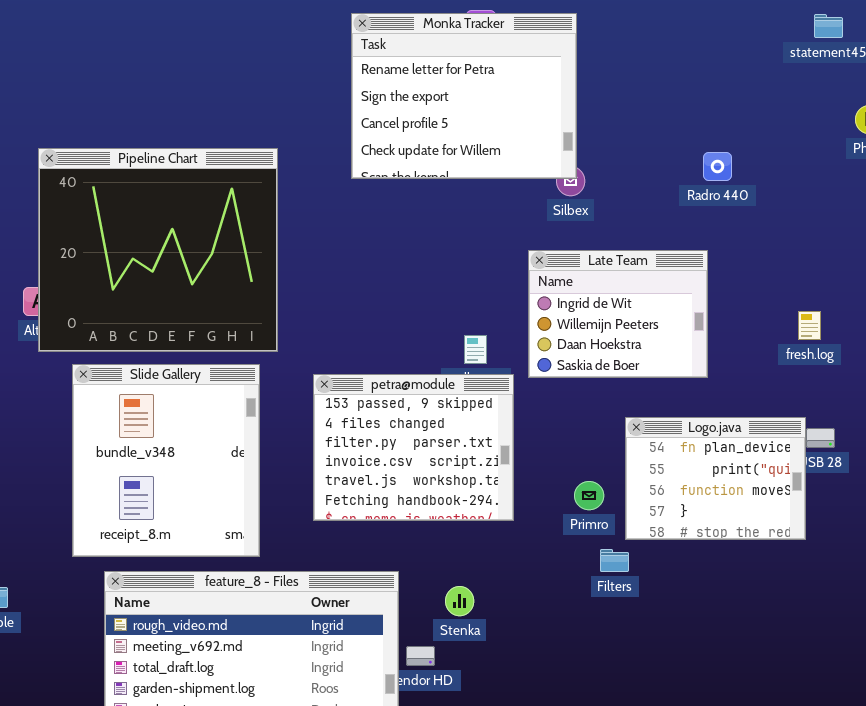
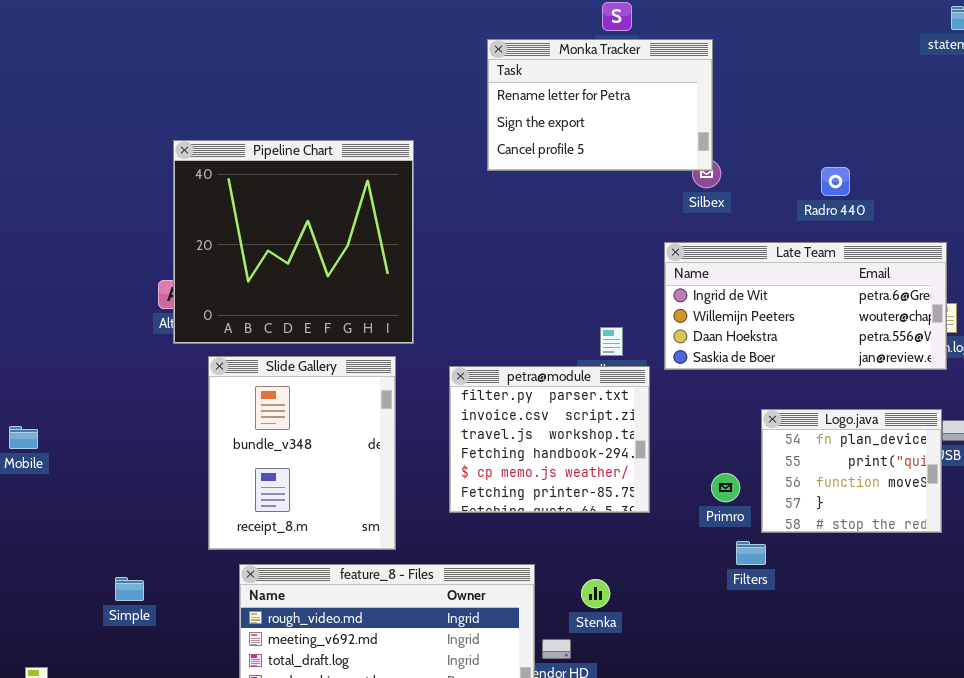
Monka Tracker: [351,13,577,179] -> [487,39,713,171], resized
Radro 440: [703,152,732,181] -> [821,167,850,196], moved
Late Team: [528,250,708,378] -> [664,242,947,370], resized
petra@module: [313,374,514,521] -> [449,366,650,513], scrolled down 2 rows

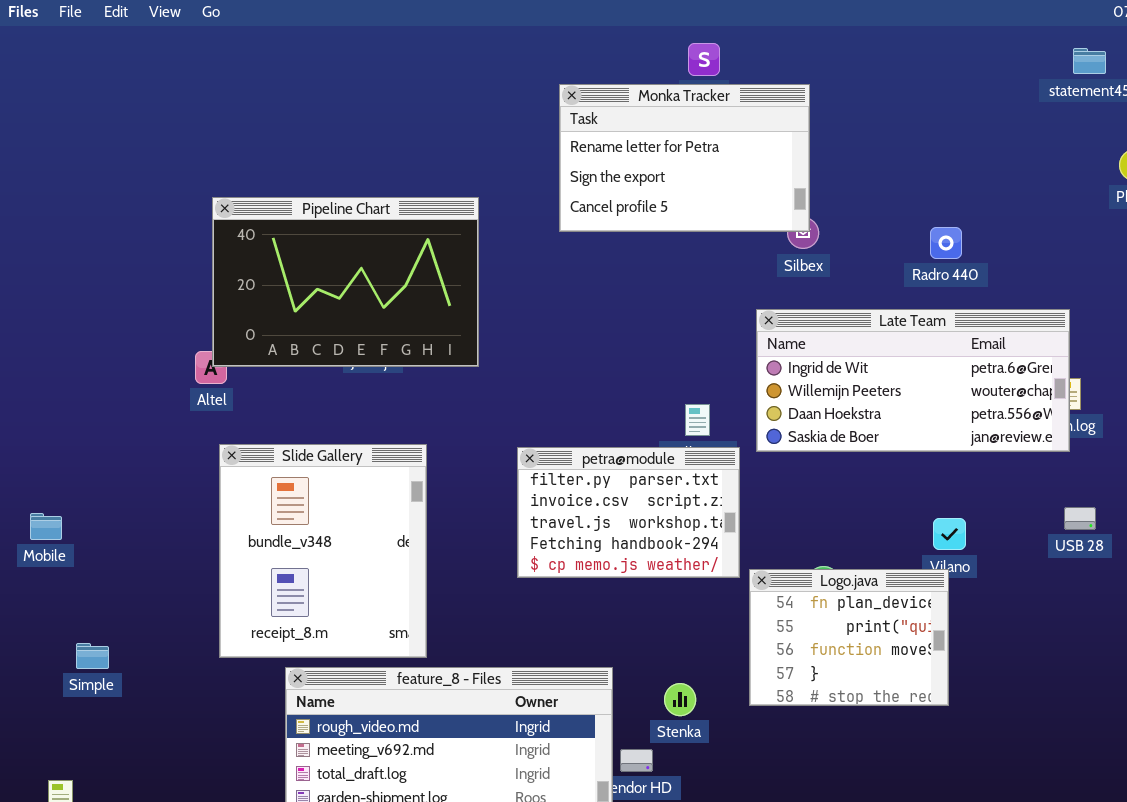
Pipeline Chart: [173,140,414,344] -> [212,197,479,367], resized
Slide Gallery: [208,356,396,550] -> [219,444,427,658], moved
petra@module: [449,366,650,513] -> [517,447,740,578], resized
Logo.java: [761,409,942,533] -> [749,569,949,706], moved
Simple: [115,577,144,601] -> [76,643,109,669], moved

